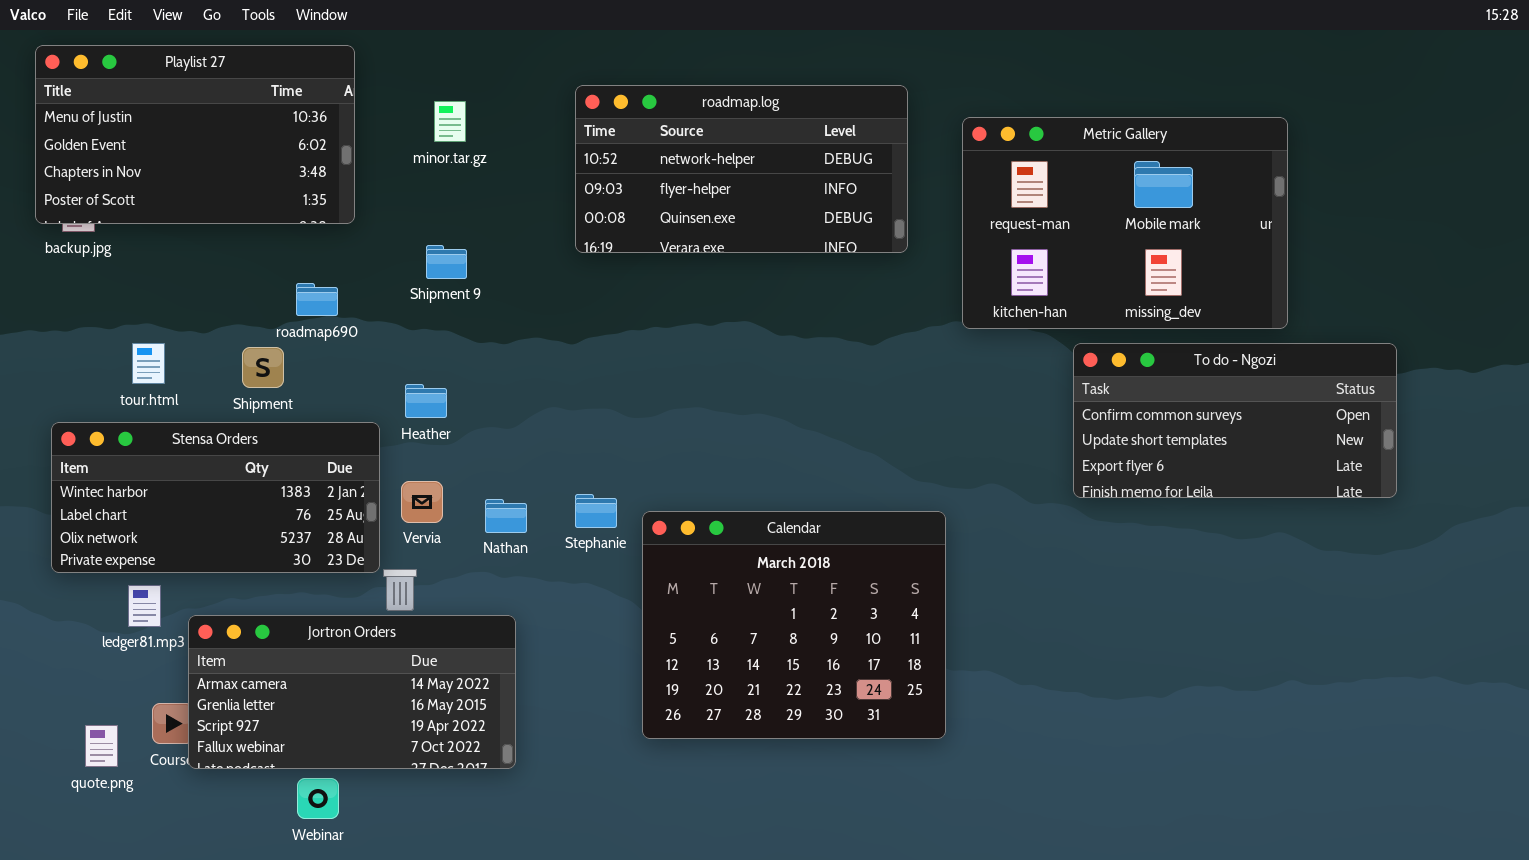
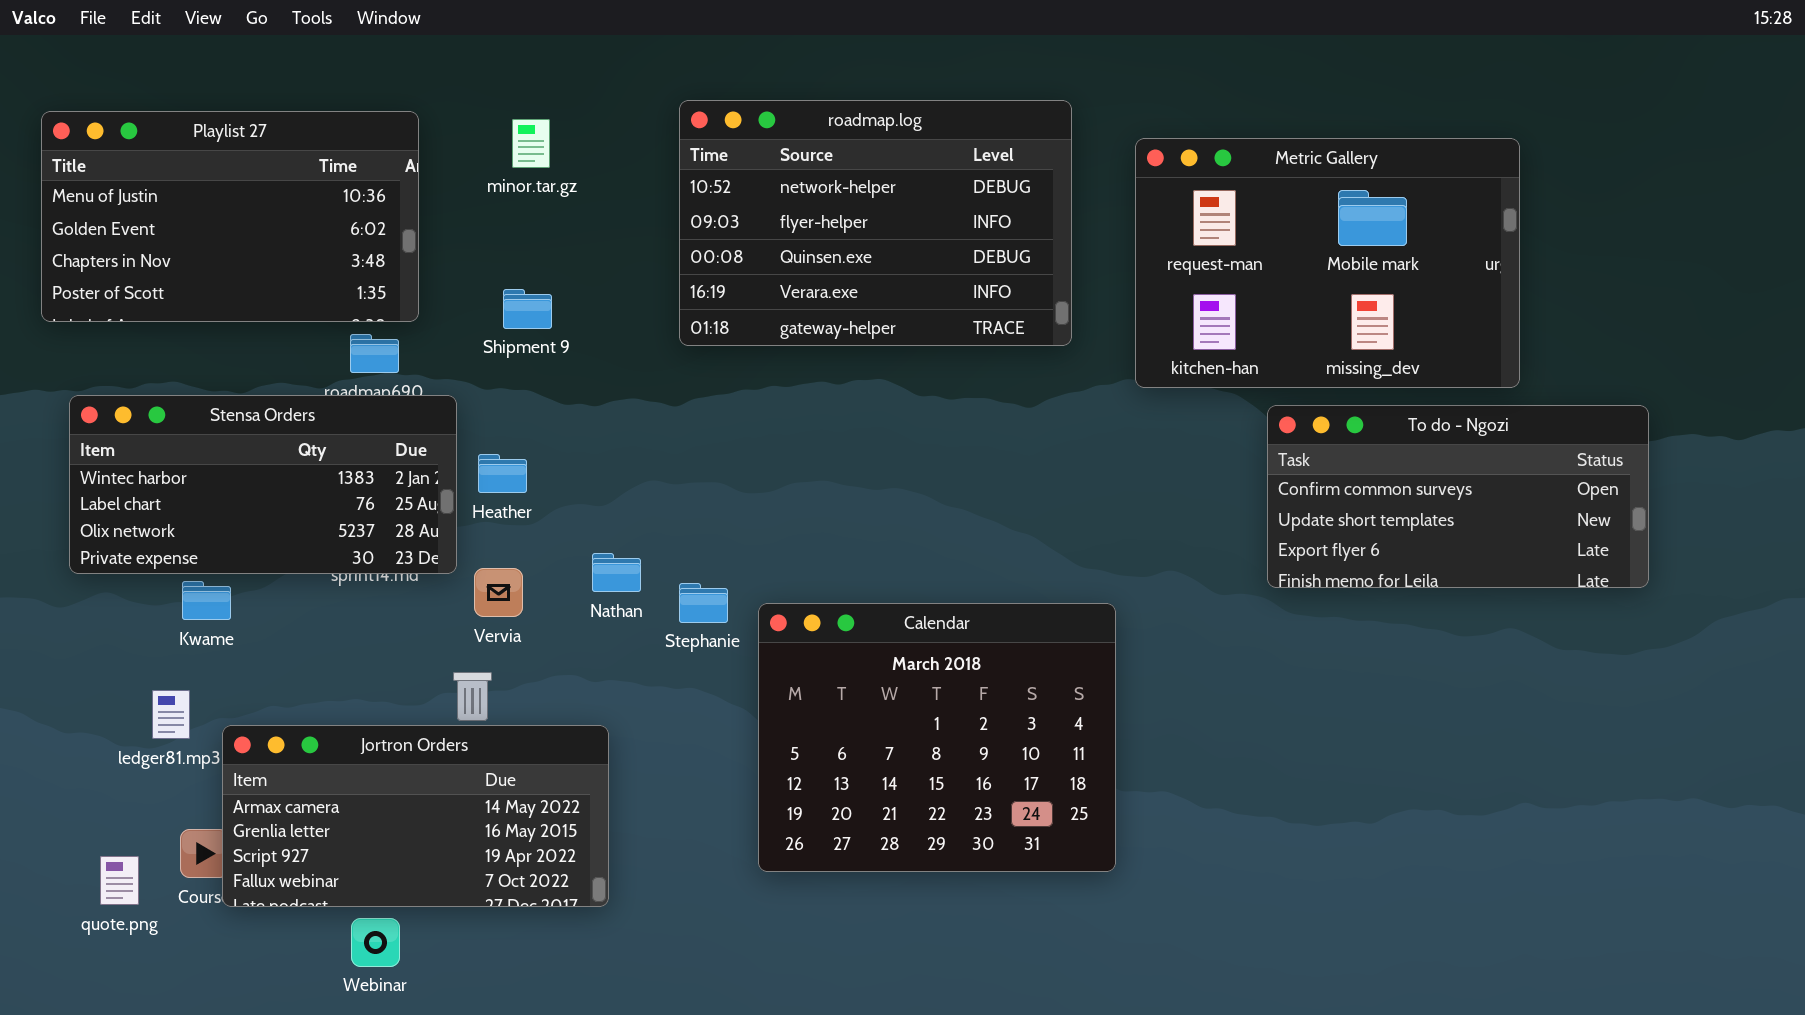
Playlist 27: [35,45,355,224] -> [41,111,419,322], moved
roadmap.log: [575,85,908,253] -> [679,100,1072,346], resized
Stensa Orders: [51,422,380,573] -> [69,395,457,574], moved
Nathan: [485,499,527,533] -> [592,553,641,592], moved

